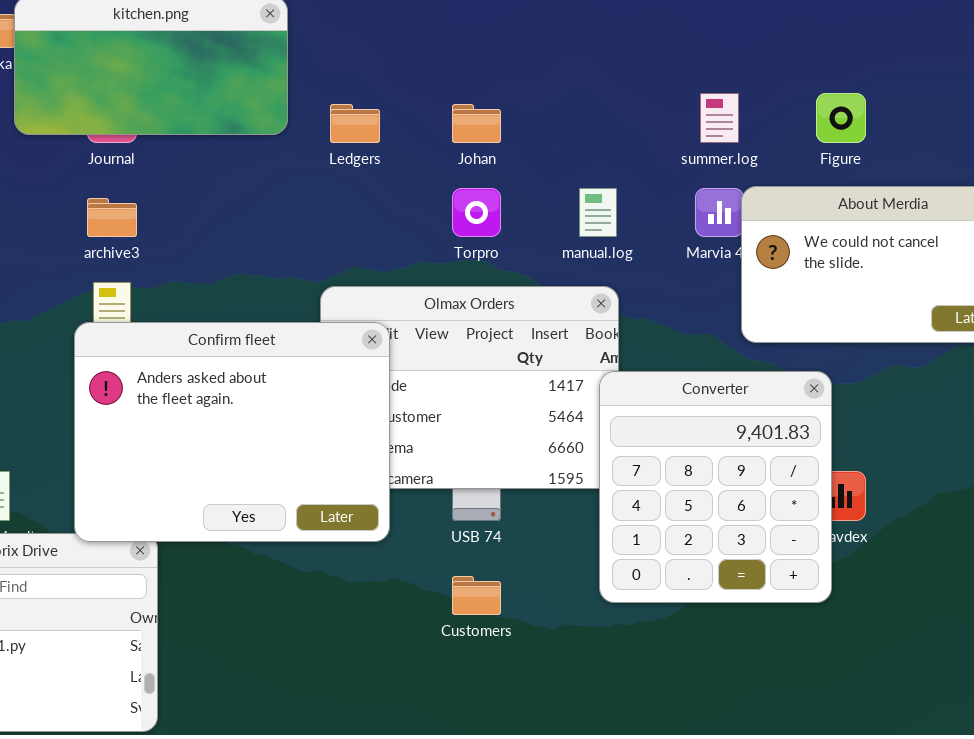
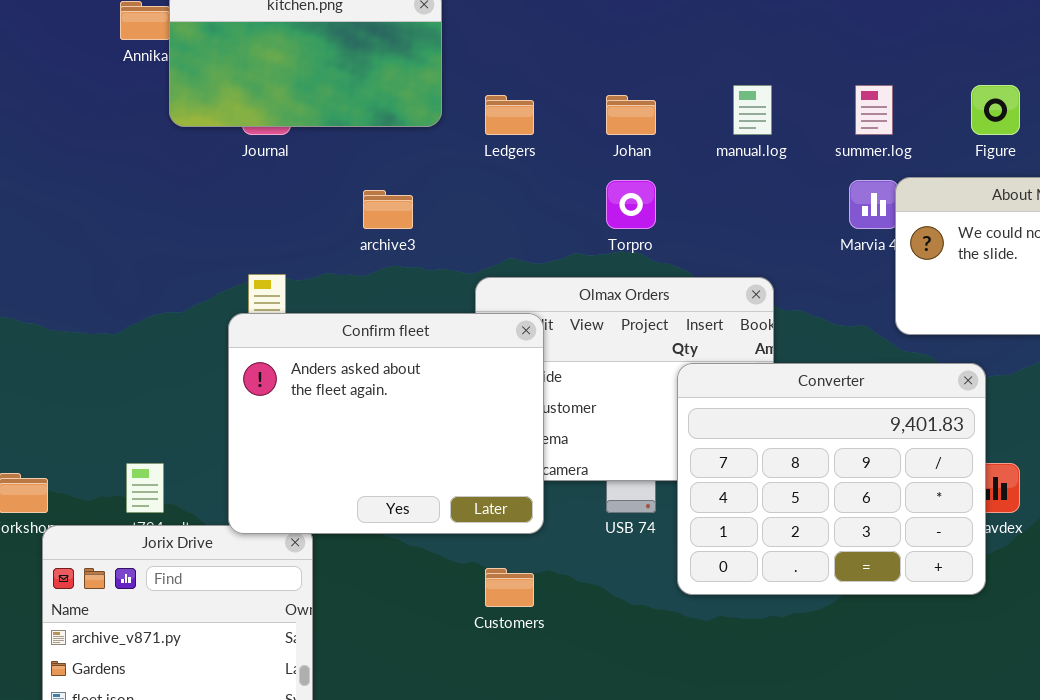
manual.log: [579,188,617,237] -> [733,85,772,135], moved
archive3: [87,198,137,237] -> [363,190,413,229], moved
Converter: [599,371,832,603] -> [677,363,986,595], resized
Customers: [452,576,501,615] -> [485,568,534,607], moved

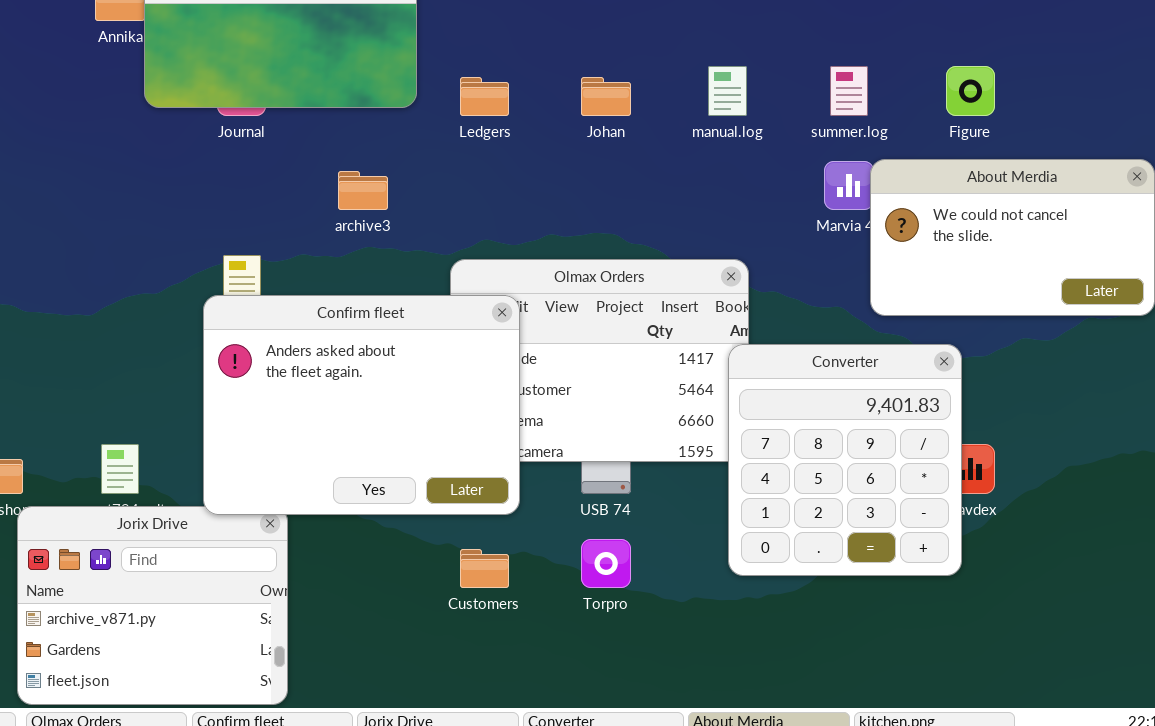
Torpro: [606,180,656,229] -> [581,539,631,588], moved
Converter: [677,363,986,595] -> [728,344,962,576], resized

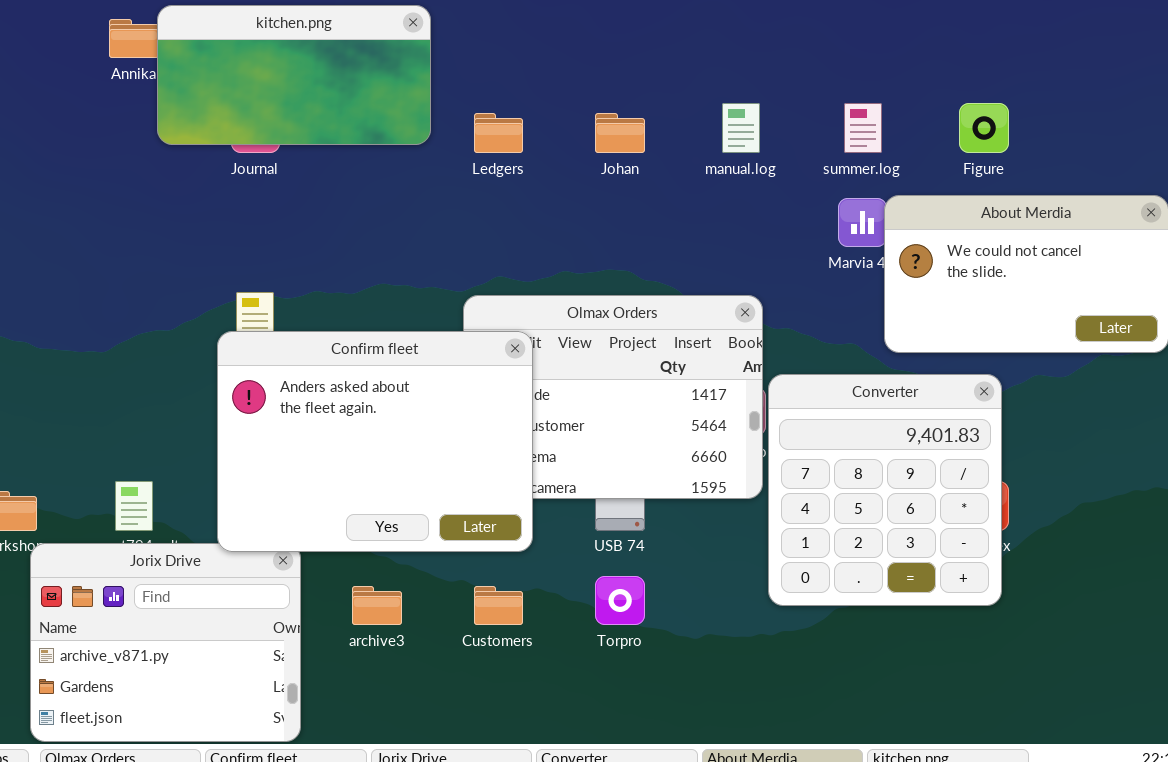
archive3: [338,171,388,210] -> [352,586,402,625], moved
Converter: [728,344,962,576] -> [768,374,1002,606], moved

